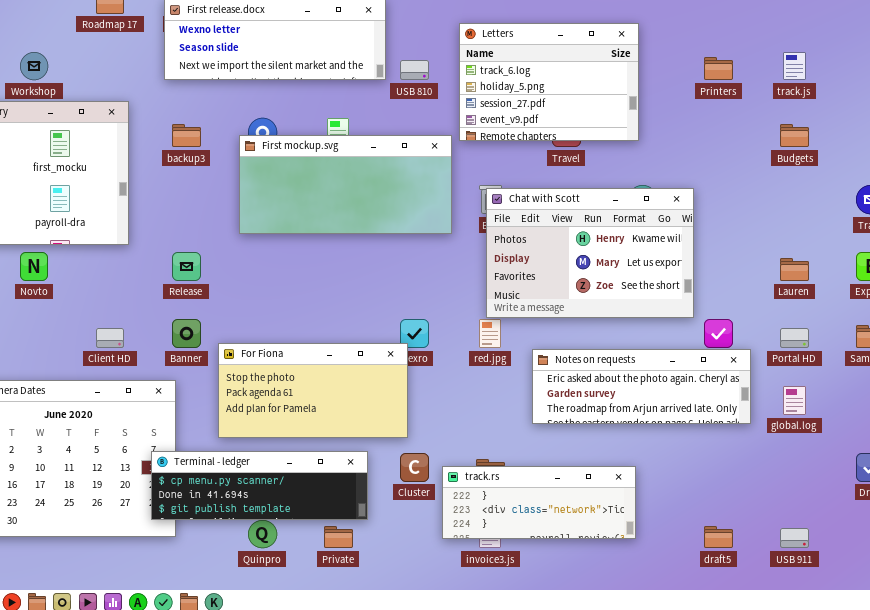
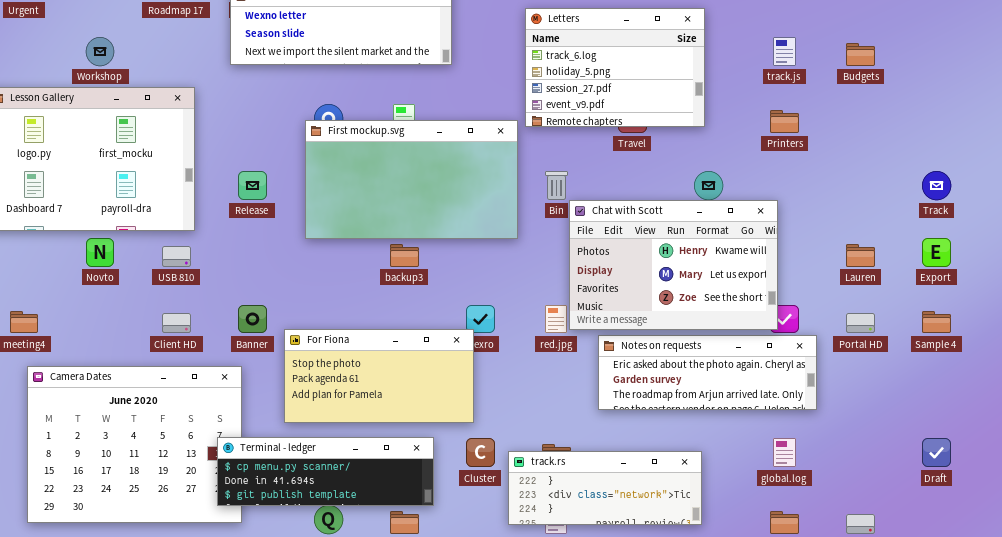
track.js: [783,52,806,80] -> [773,37,796,66], moved
Printers: [704,57,733,80] -> [770,110,799,133], moved
USB 810: [400,60,429,80] -> [162,246,191,267], moved
backup3: [172,124,201,147] -> [390,244,419,267], moved
Budgets: [780,124,809,147] -> [846,43,875,66], moved
First mockup.svg: [239,135,452,234] -> [305,120,518,239], resized
Chat with Scott: [486,188,694,318] -> [569,200,778,330], moved
Release: [172,252,201,281] -> [238,171,267,200], moved
global.log: [783,386,806,415] -> [773,438,796,467], moved

